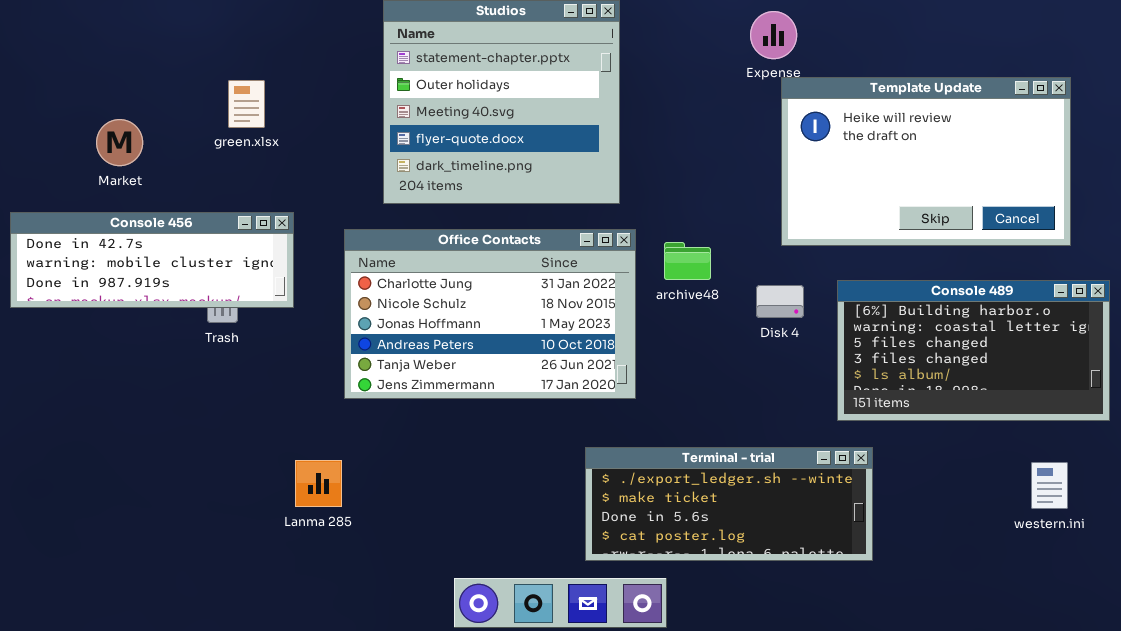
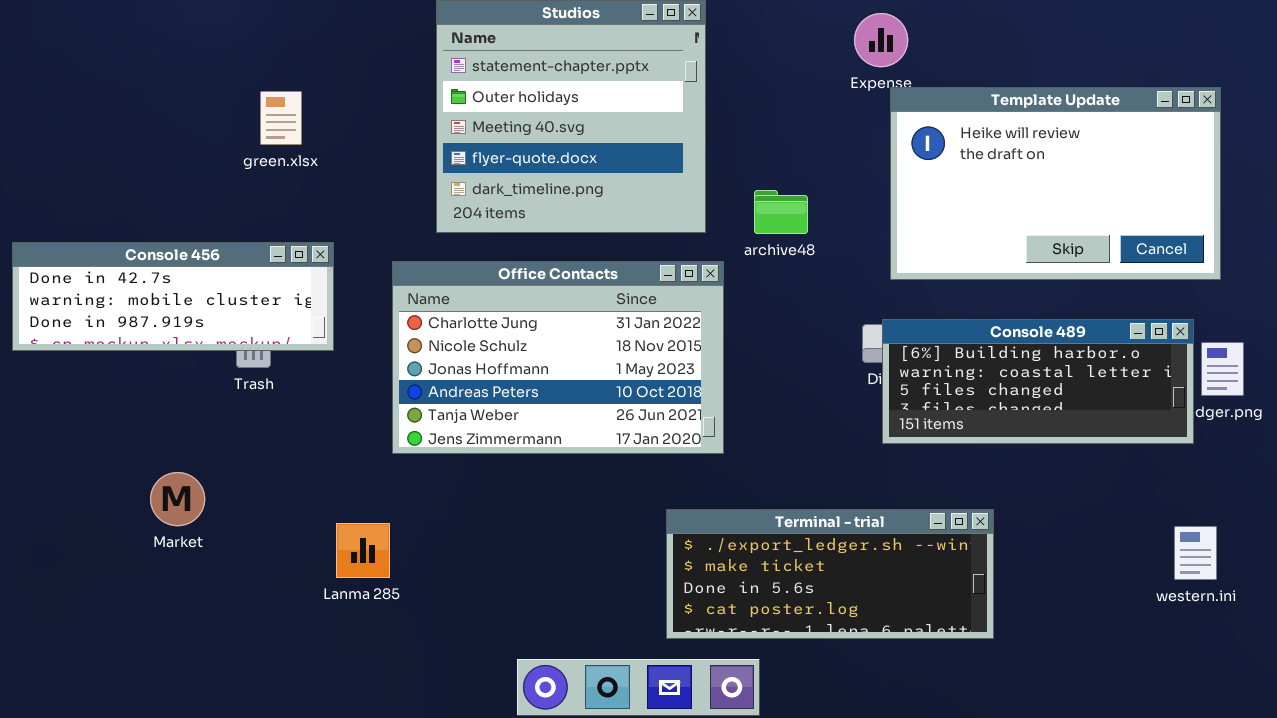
Market: [96,119,143,166] -> [150,472,205,526], moved
archive48: [664,242,711,280] -> [754,190,808,234], moved
Console 489: [837,280,1110,421] -> [882,319,1194,444], moved, resized

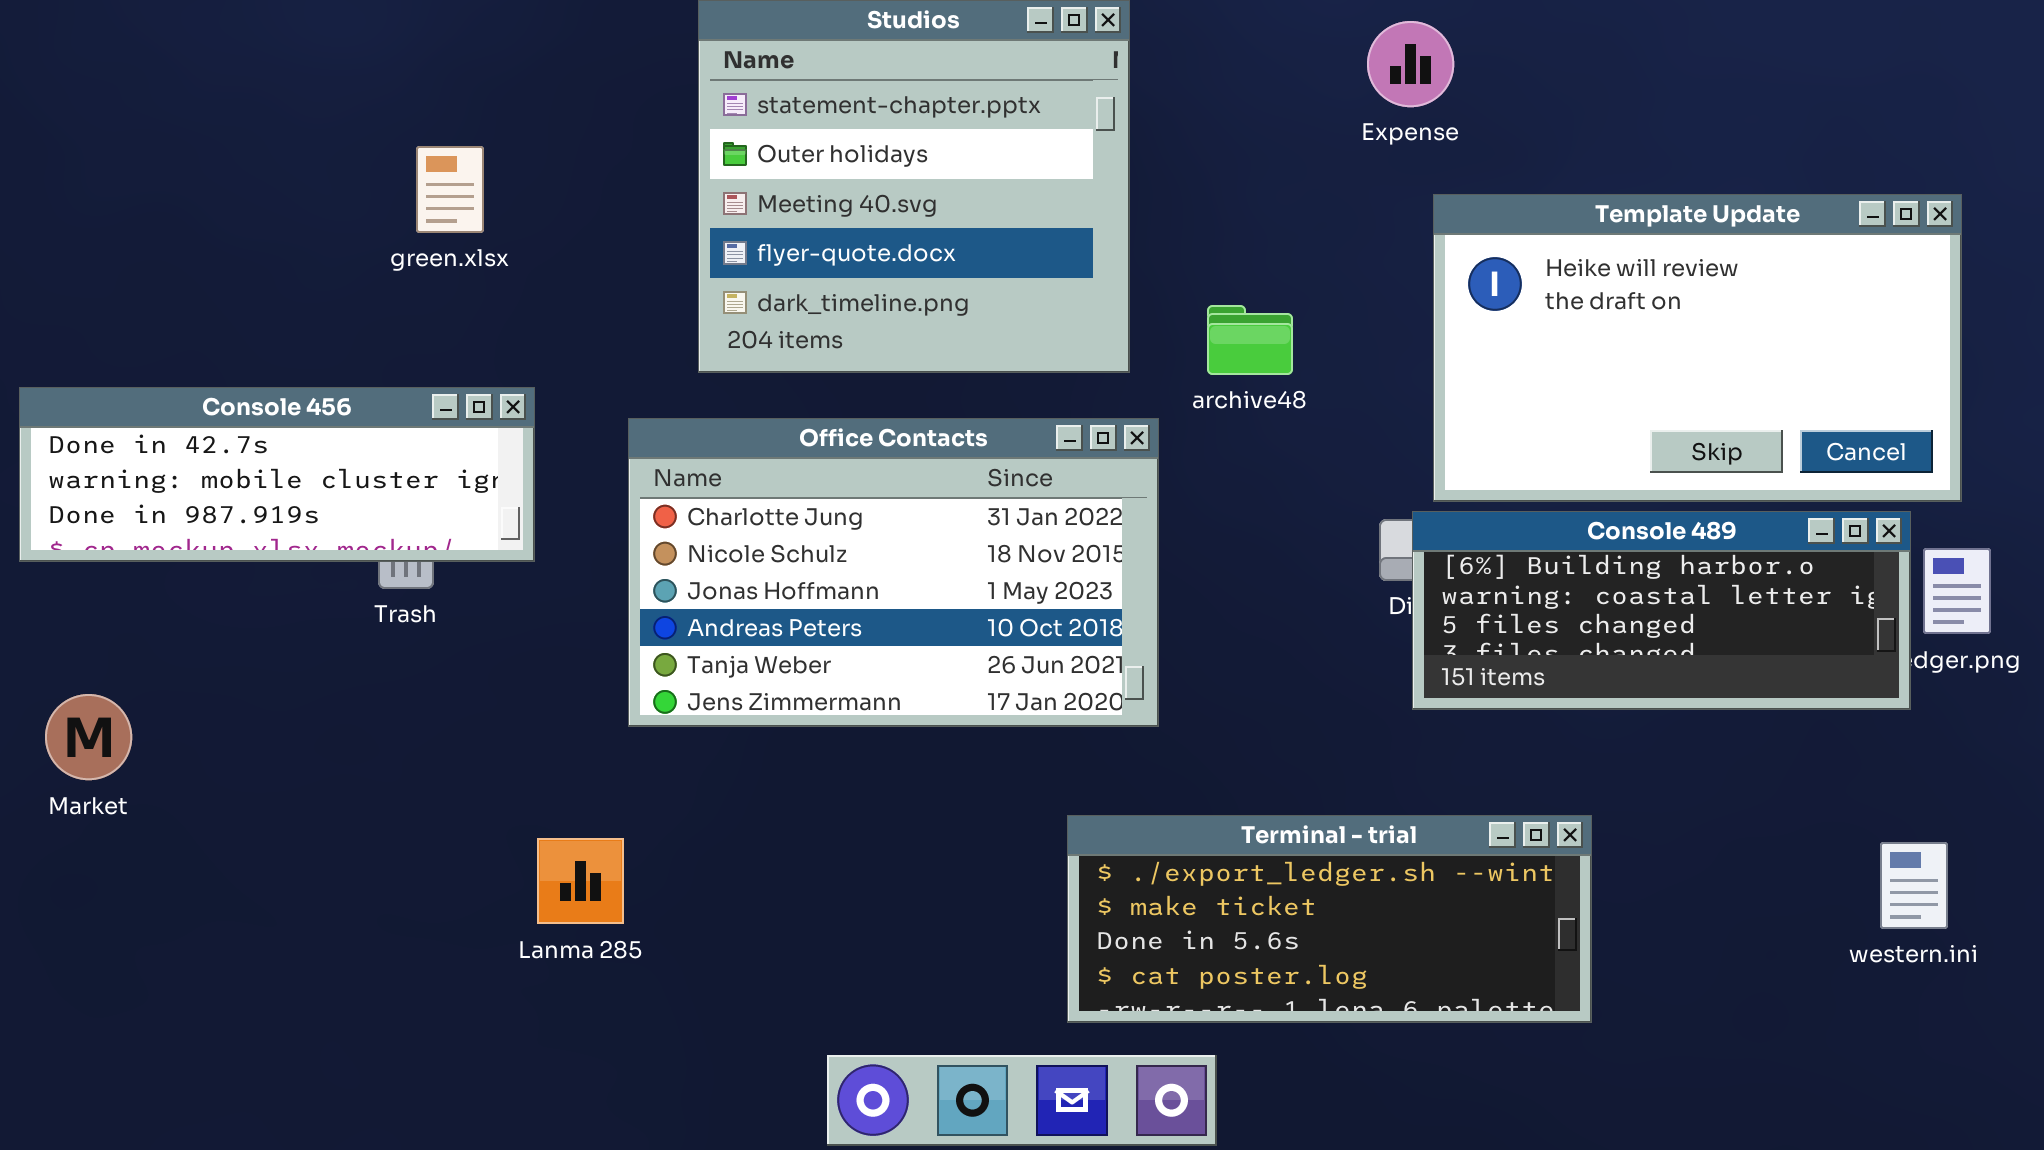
Template Update: [890,87,1221,280] -> [1433,194,1962,502], moved
Market: [150,472,205,526] -> [45,694,132,780], moved

